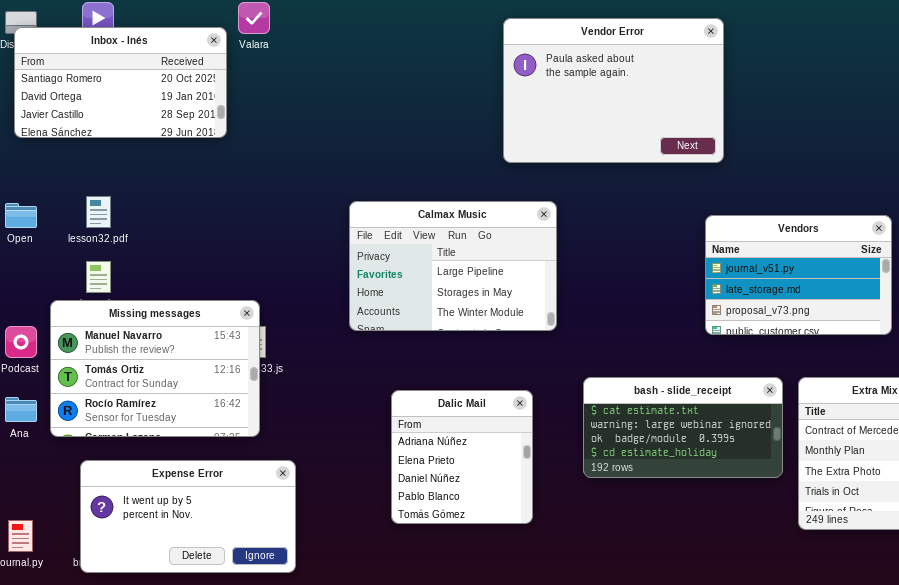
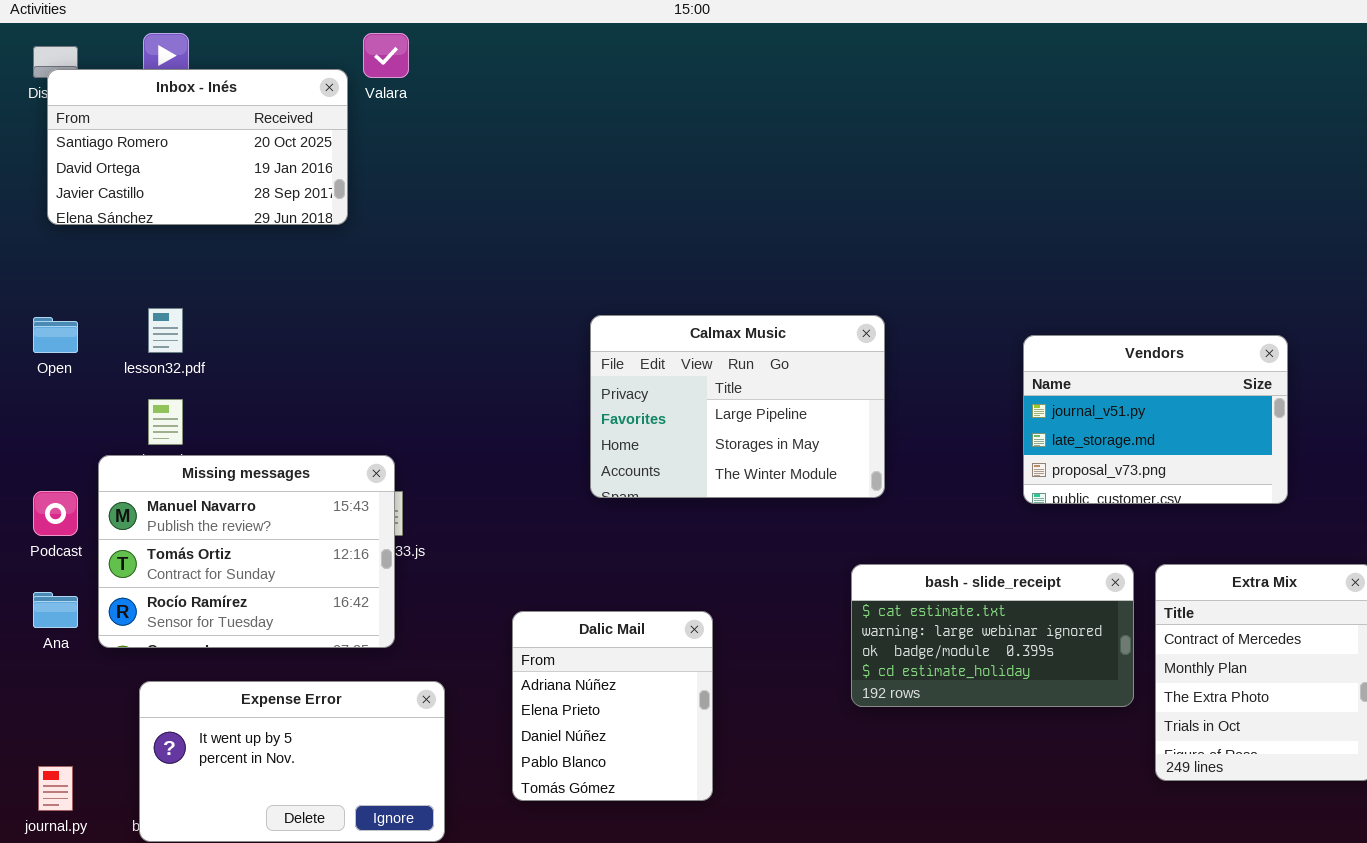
Vendor Error: [503,18,724,163] -> none, closed
Calmax Music: [349,201,557,331] -> [590,315,885,498], moved
Dalic Mail: [391,390,533,524] -> [512,611,713,801], moved

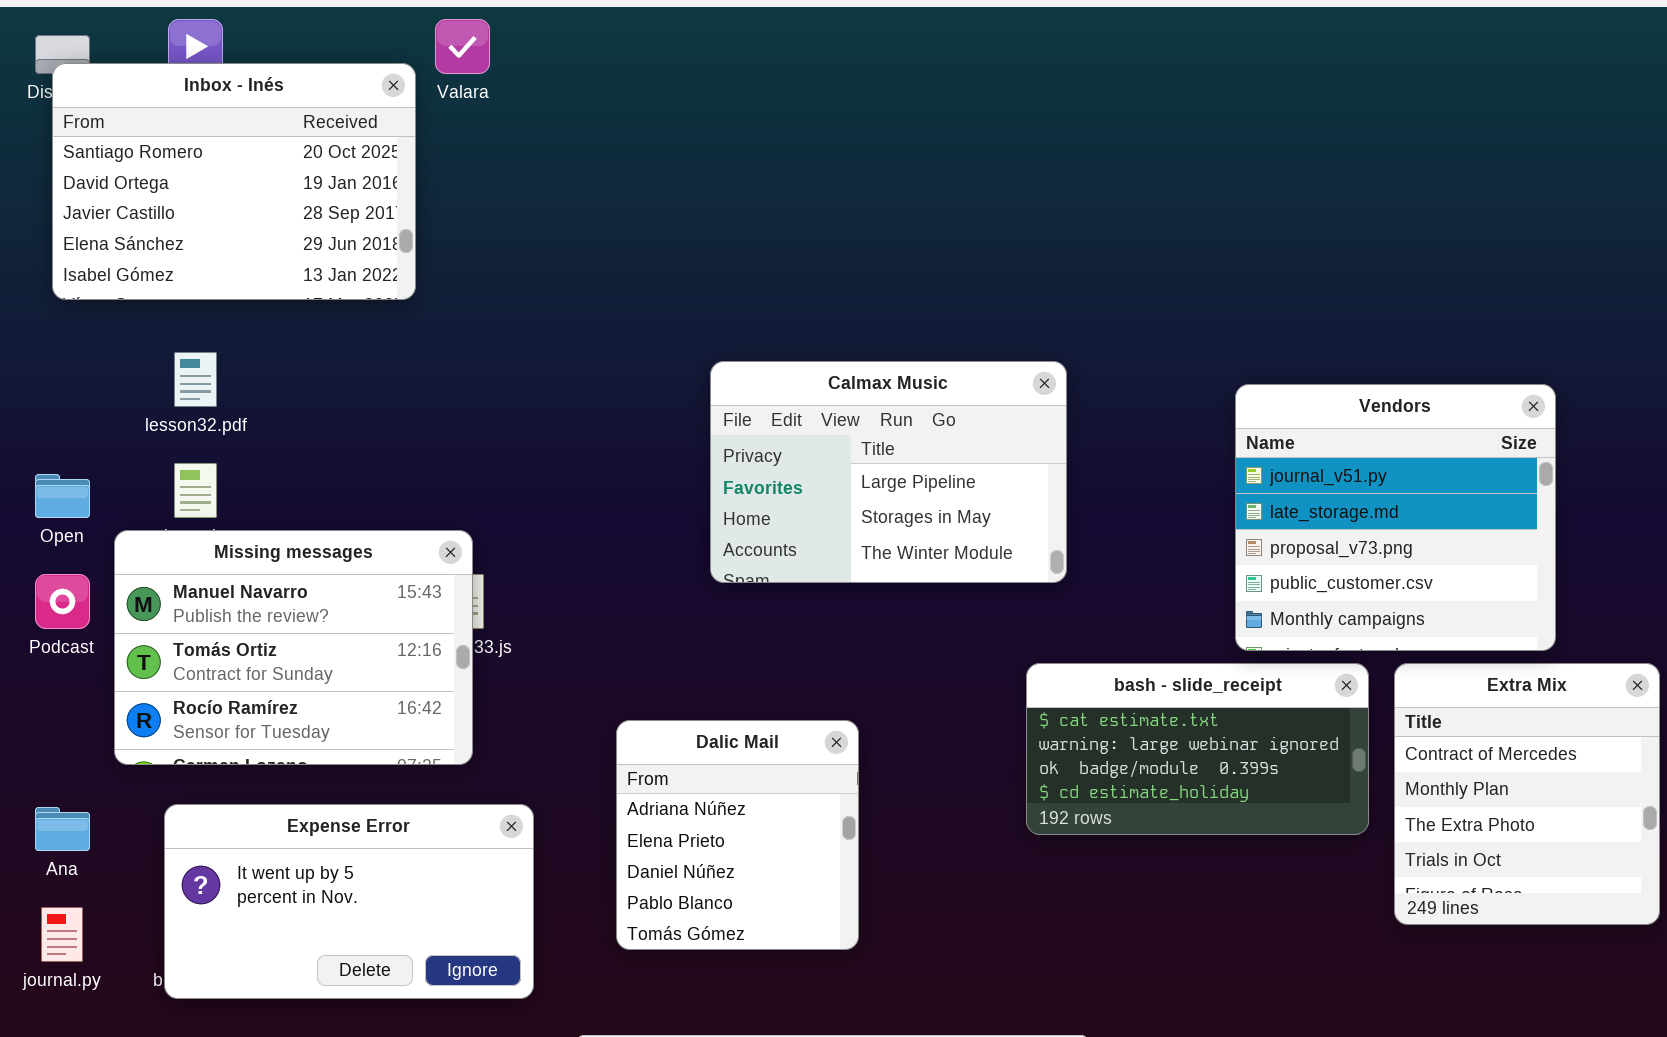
Inbox - Inés: [47,69,348,225] -> [52,63,416,300], resized
Open: [33,317,78,353] -> [35,474,90,518], moved
Vendors: [1023,335,1288,504] -> [1235,384,1556,651], resized
Ana: [33,592,78,628] -> [35,807,90,851], moved

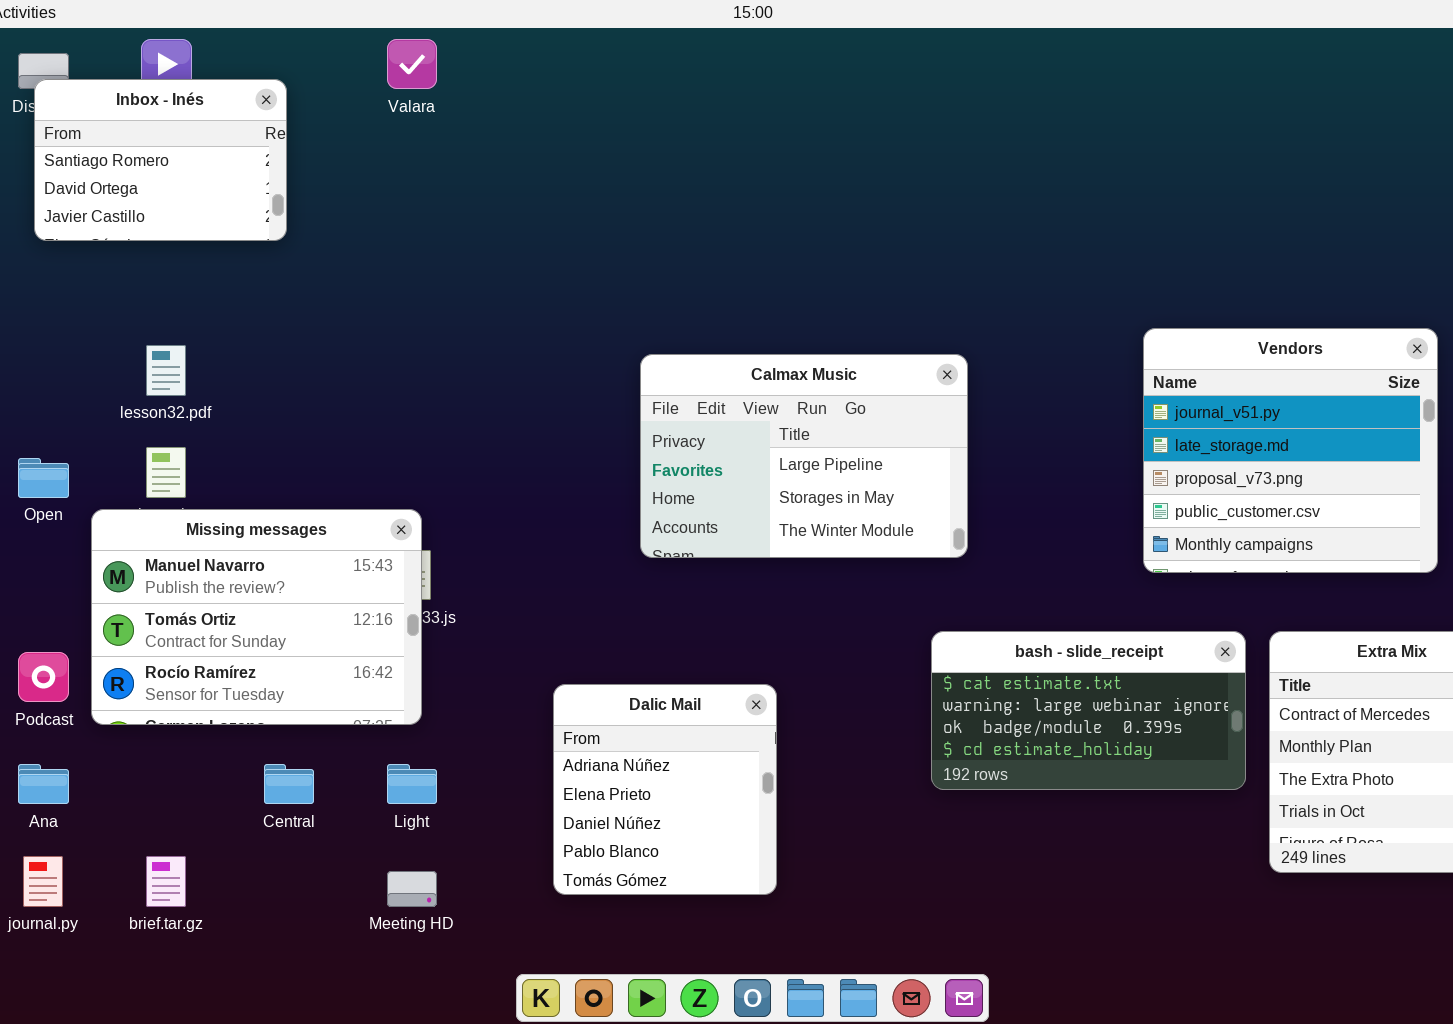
Inbox - Inés: [52,63,416,300] -> [34,79,287,241], resized
Vendors: [1235,384,1556,651] -> [1143,328,1438,573], moved
Podcast: [35,574,90,629] -> [18,652,69,702], moved
Expense Error: [164,804,534,999] -> none, closed

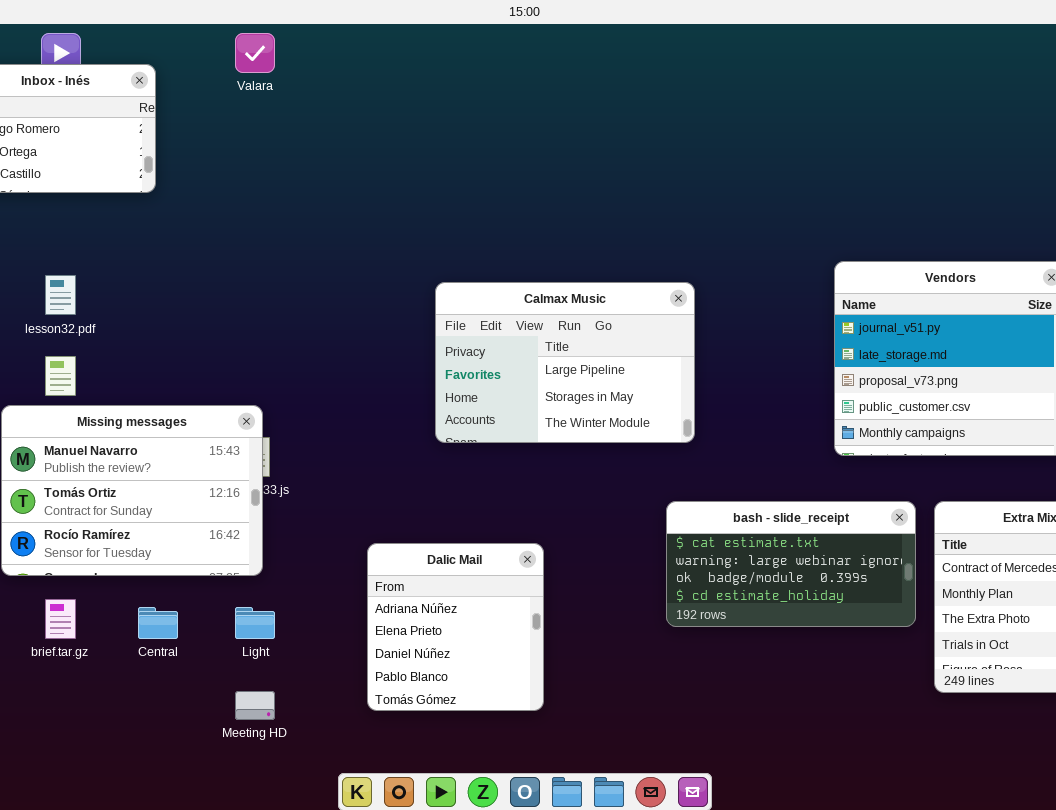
brief.tar.gz: [146,856,186,907] -> [45,599,76,639], moved

